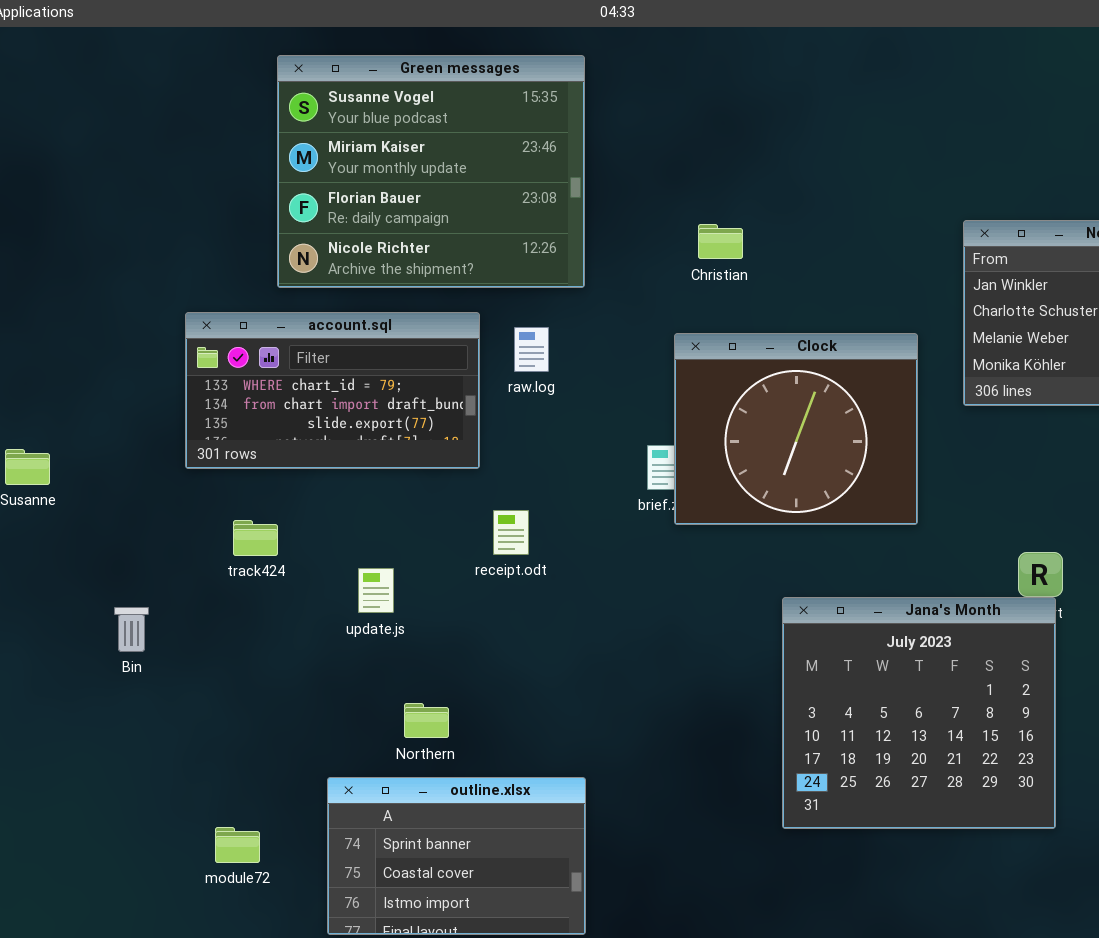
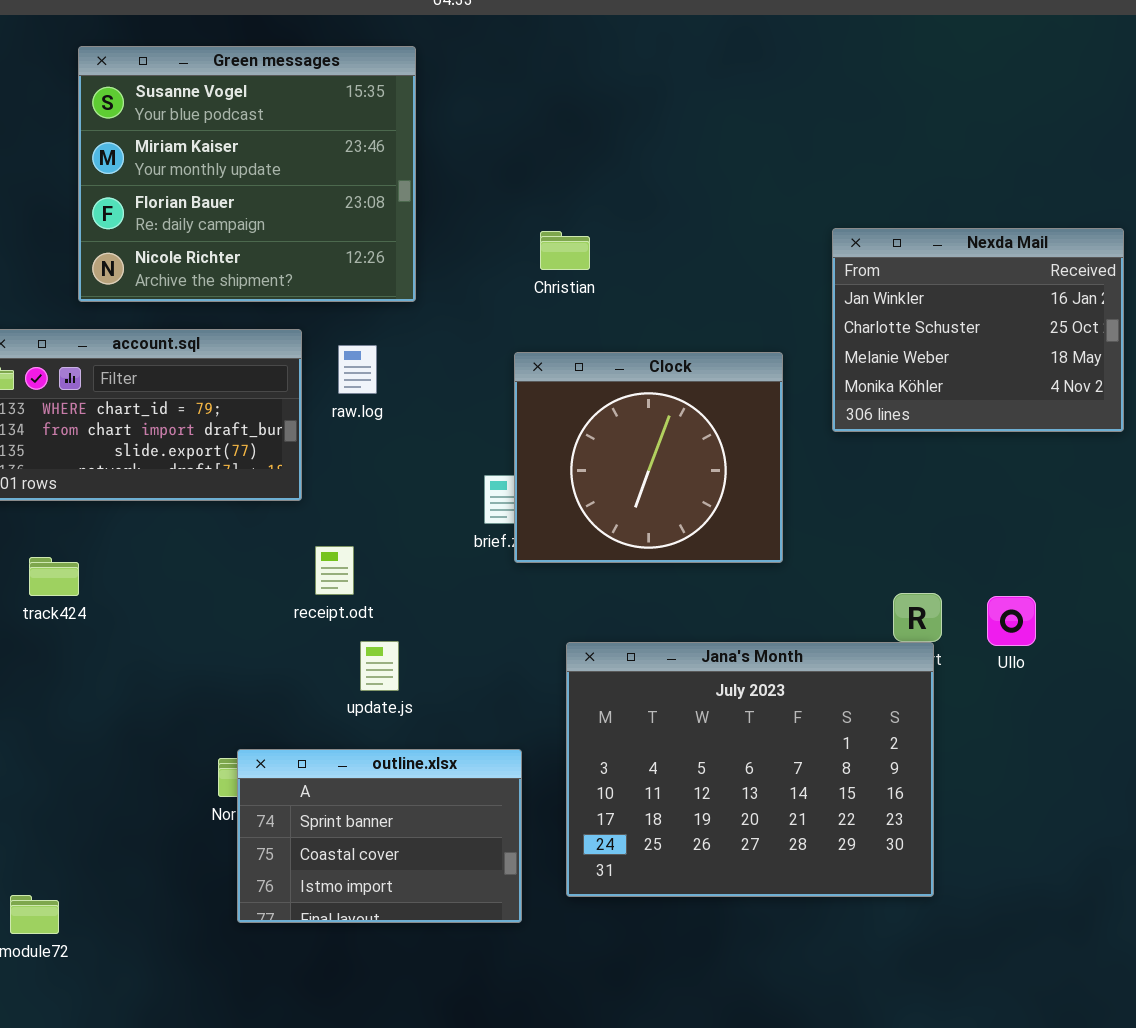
update.js: [358,568,394,613] -> [360,641,399,691], moved
Jana's Month: [782,597,1056,829] -> [566,642,934,897], resized
outline.xlsx: [327,777,586,935] -> [237,749,522,923], moved

